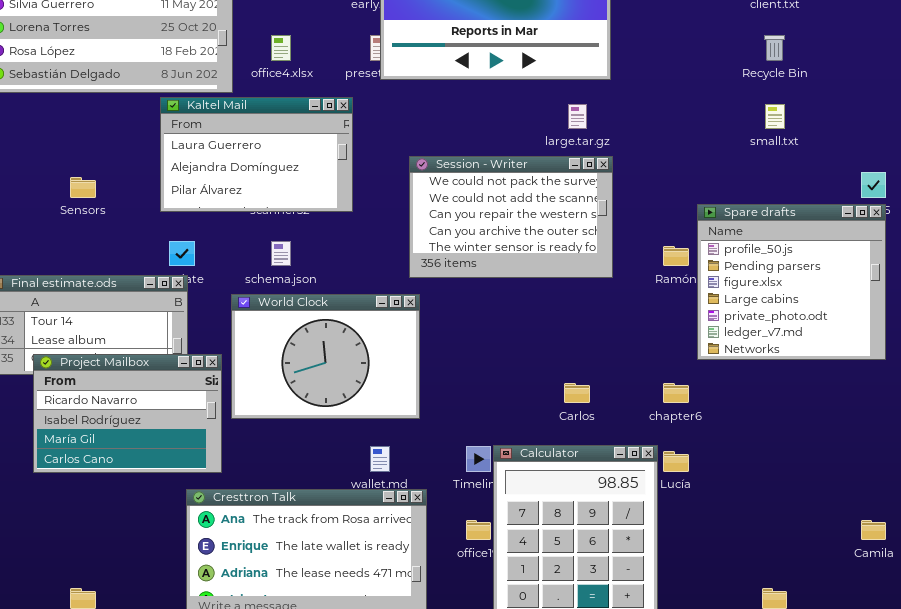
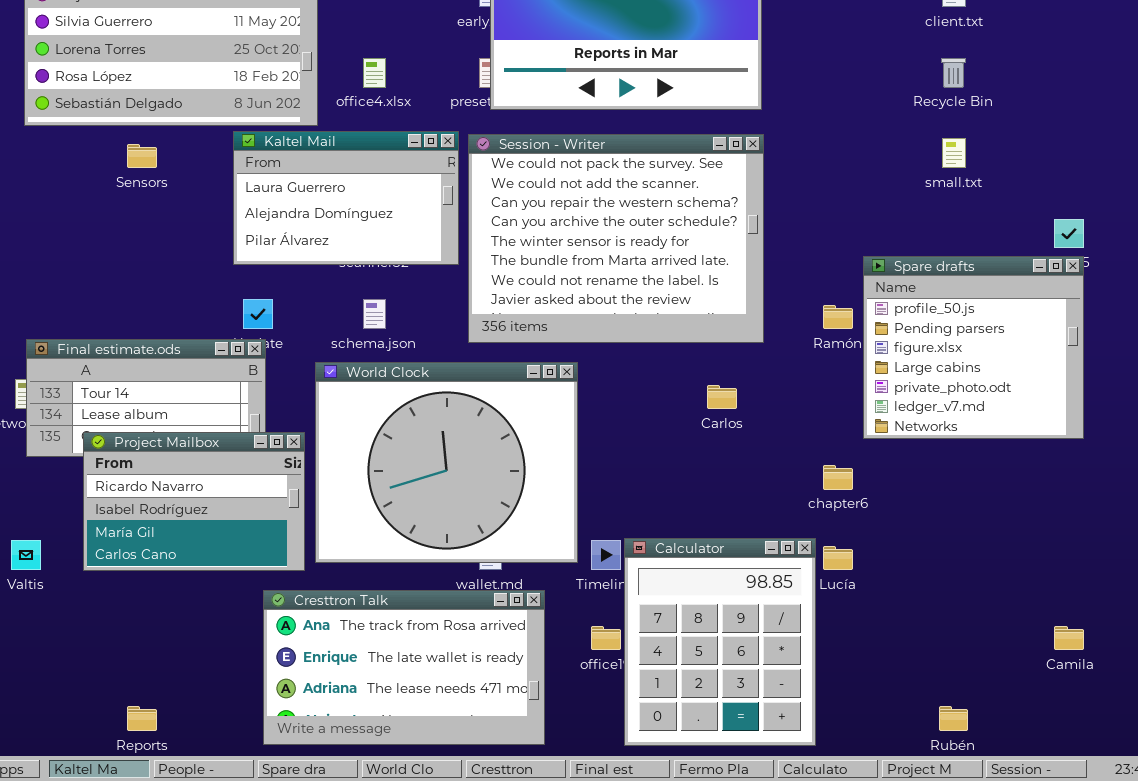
Session - Writer: [409,156,613,278] -> [468,134,764,343], resized
Sensors: [70,177,96,198] -> [127,144,157,168], moved
World Clock: [231,294,420,419] -> [315,362,578,563], resized
Carlos: [564,383,590,403] -> [707,385,737,409], moved

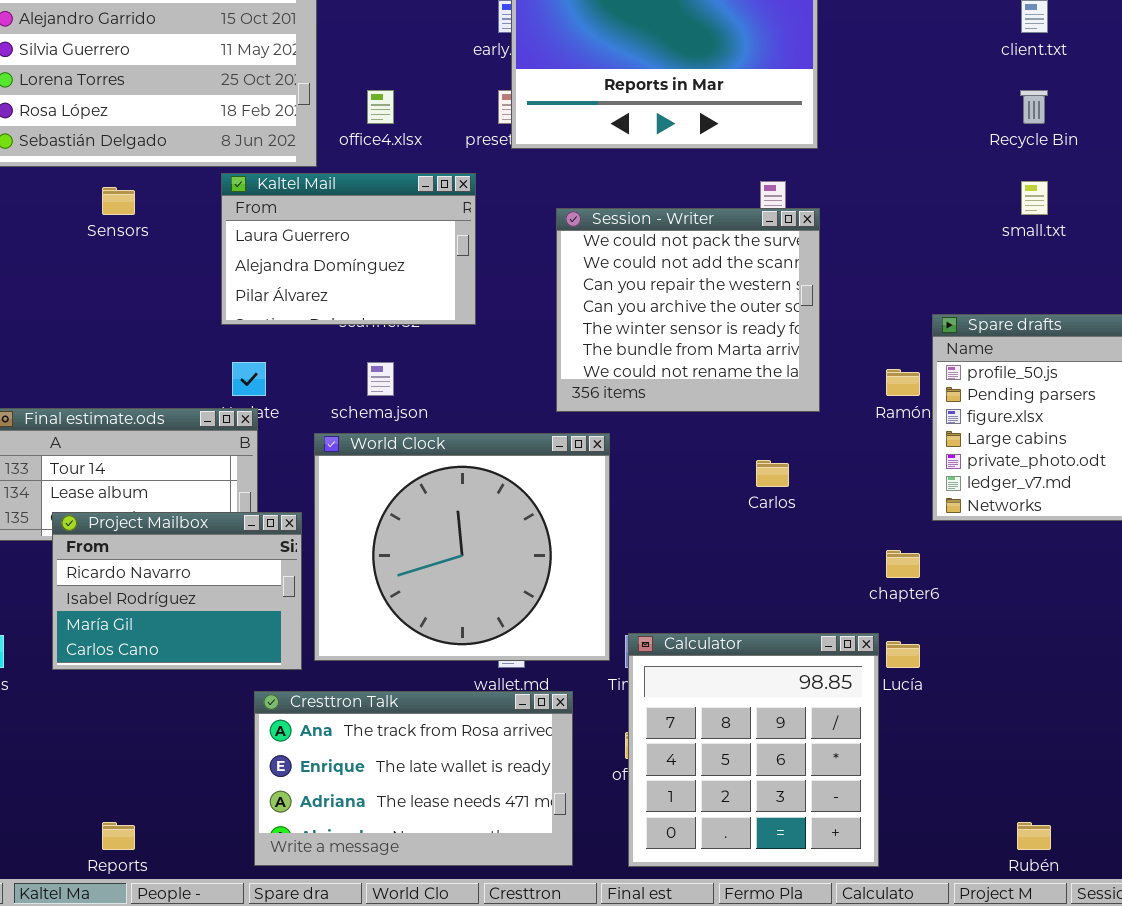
Session - Writer: [468,134,764,343] -> [556,208,820,412], resized
Calculator: [624,538,816,746] -> [628,633,879,867], resized

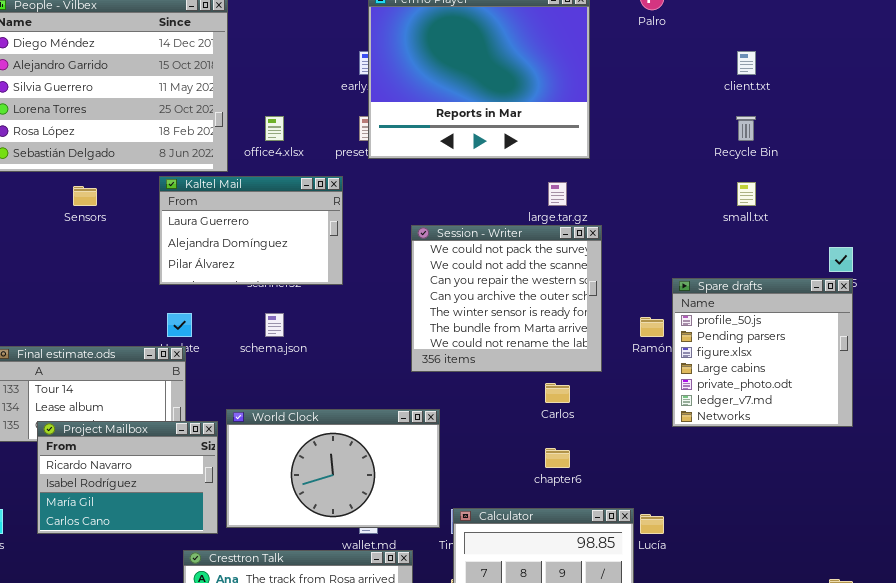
Session - Writer: [556,208,820,412] -> [411,225,602,372], moved
World Clock: [314,433,610,661] -> [226,409,440,528], resized
chapter6: [886,550,920,578] -> [545,448,570,468], moved

